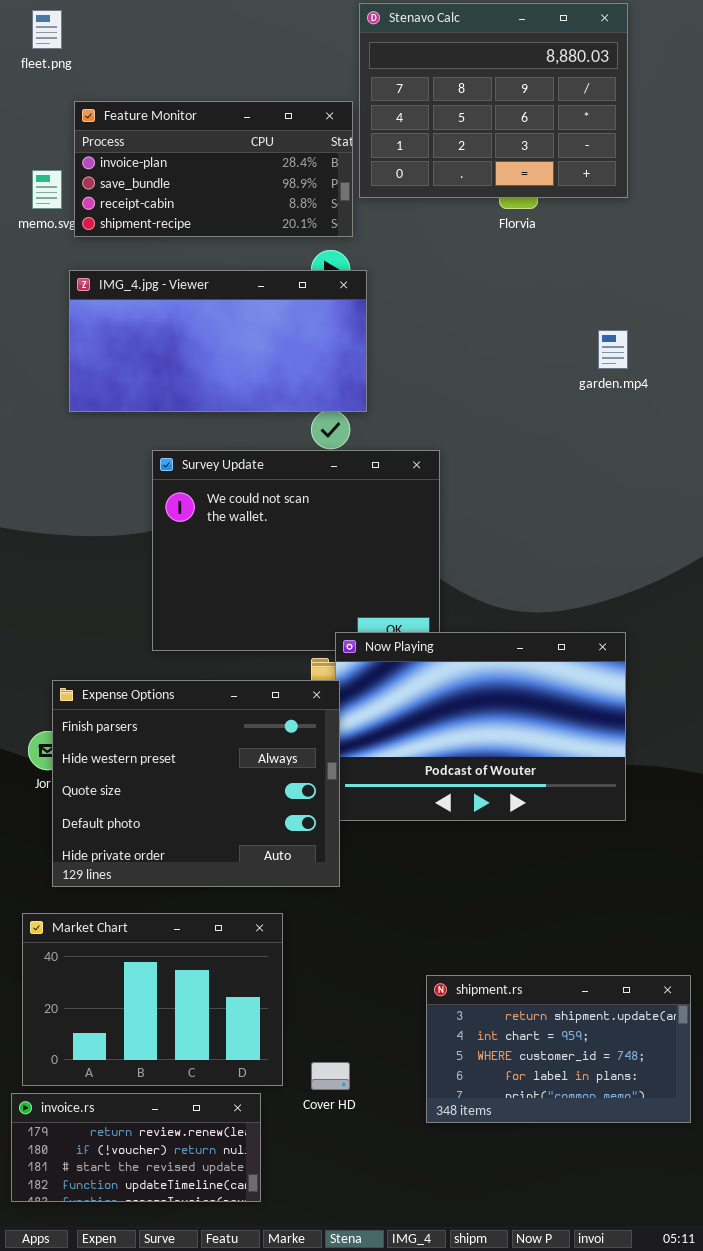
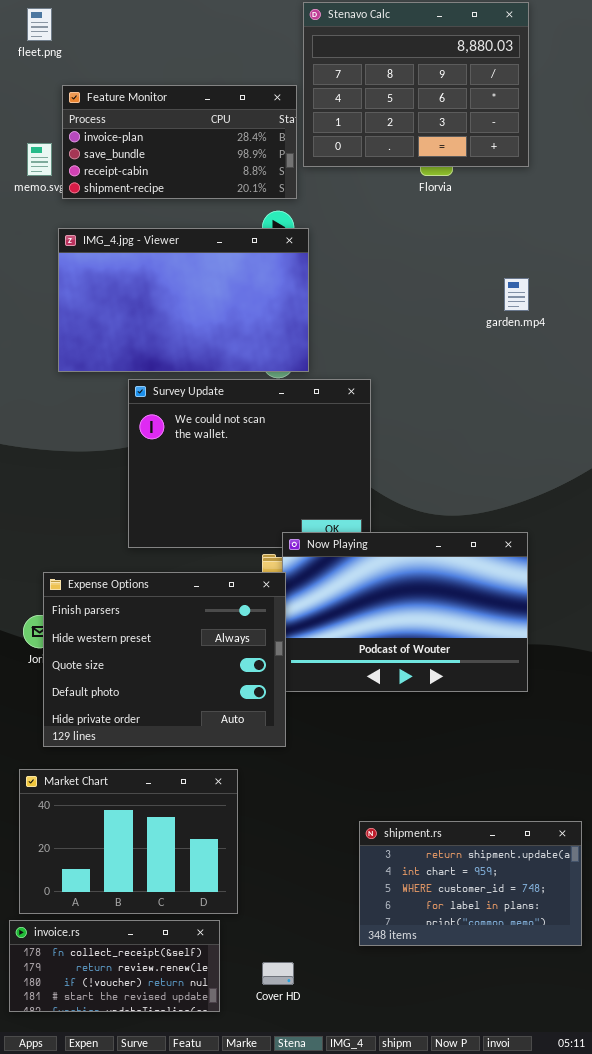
IMG_4.jpg - Viewer: [69,270,367,412] -> [58,228,309,372], resized
Cover HD: [311,1062,350,1090] -> [262,962,294,985], moved
invoice.rs: [11,1093,261,1202] -> [9,920,220,1012], scrolled up 1 row

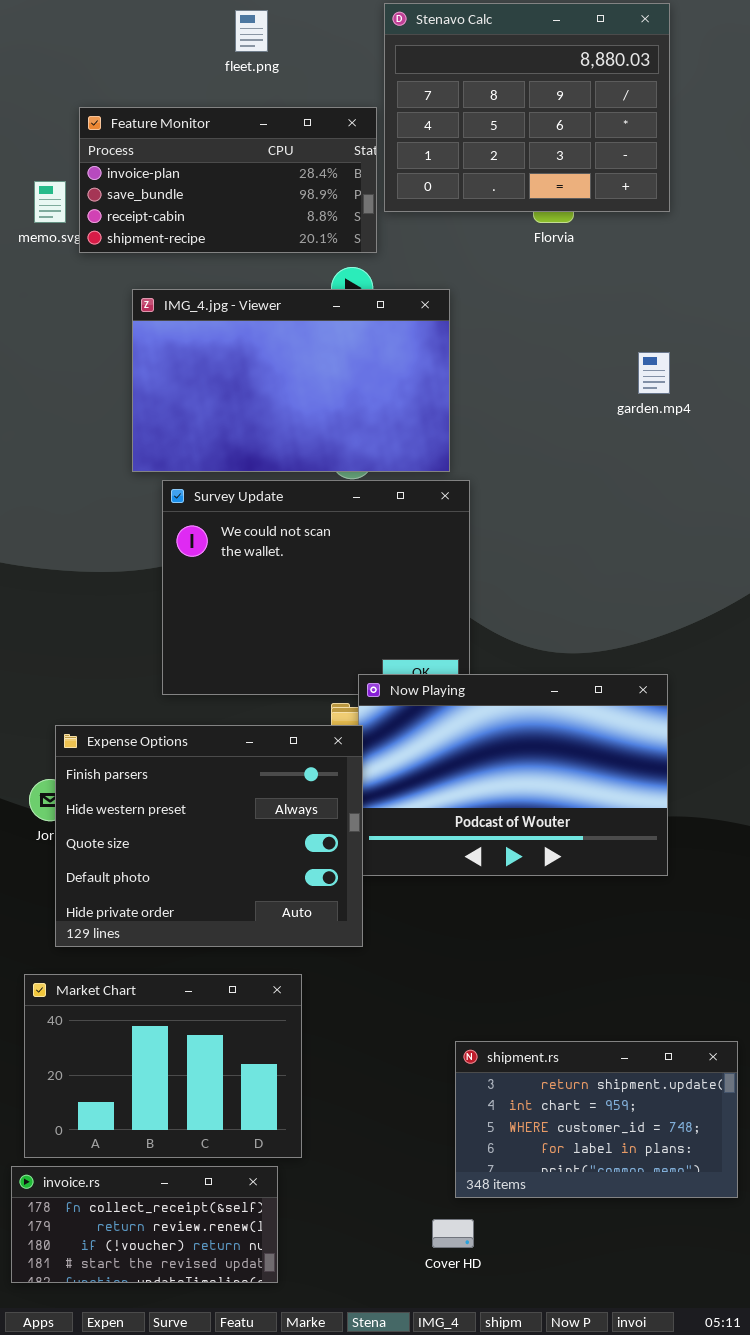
fleet.png: [27,8,52,41] -> [235,10,268,52], moved
IMG_4.jpg - Viewer: [58,228,309,372] -> [132,289,450,472], moved
Cover HD: [262,962,294,985] -> [432,1219,474,1248], moved

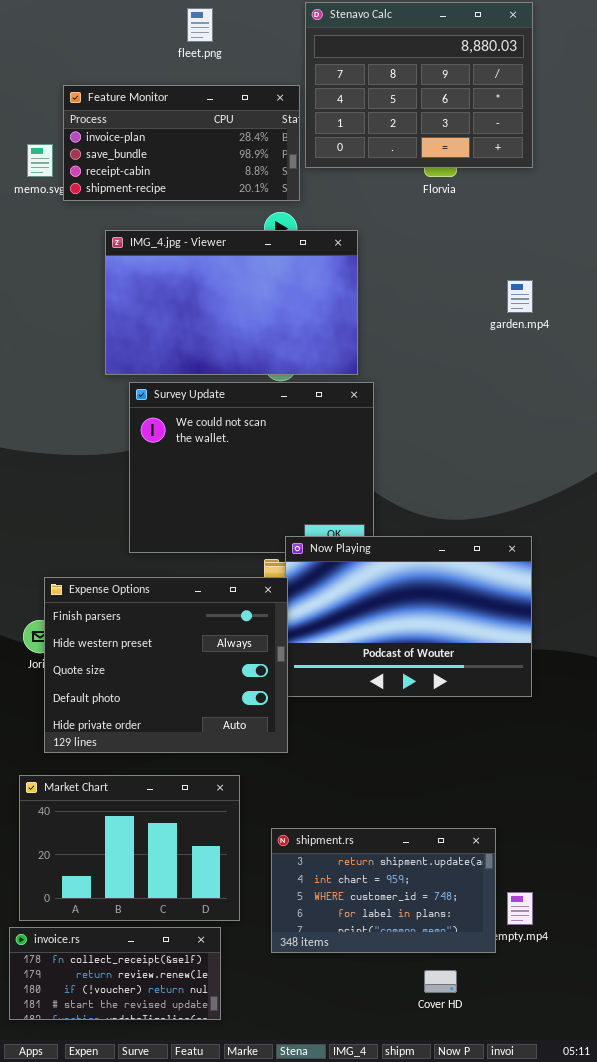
shipment.rs: [455,1041,738,1198] -> [271,828,496,953], moved
Cover HD: [432,1219,474,1248] -> [424,970,457,993], moved

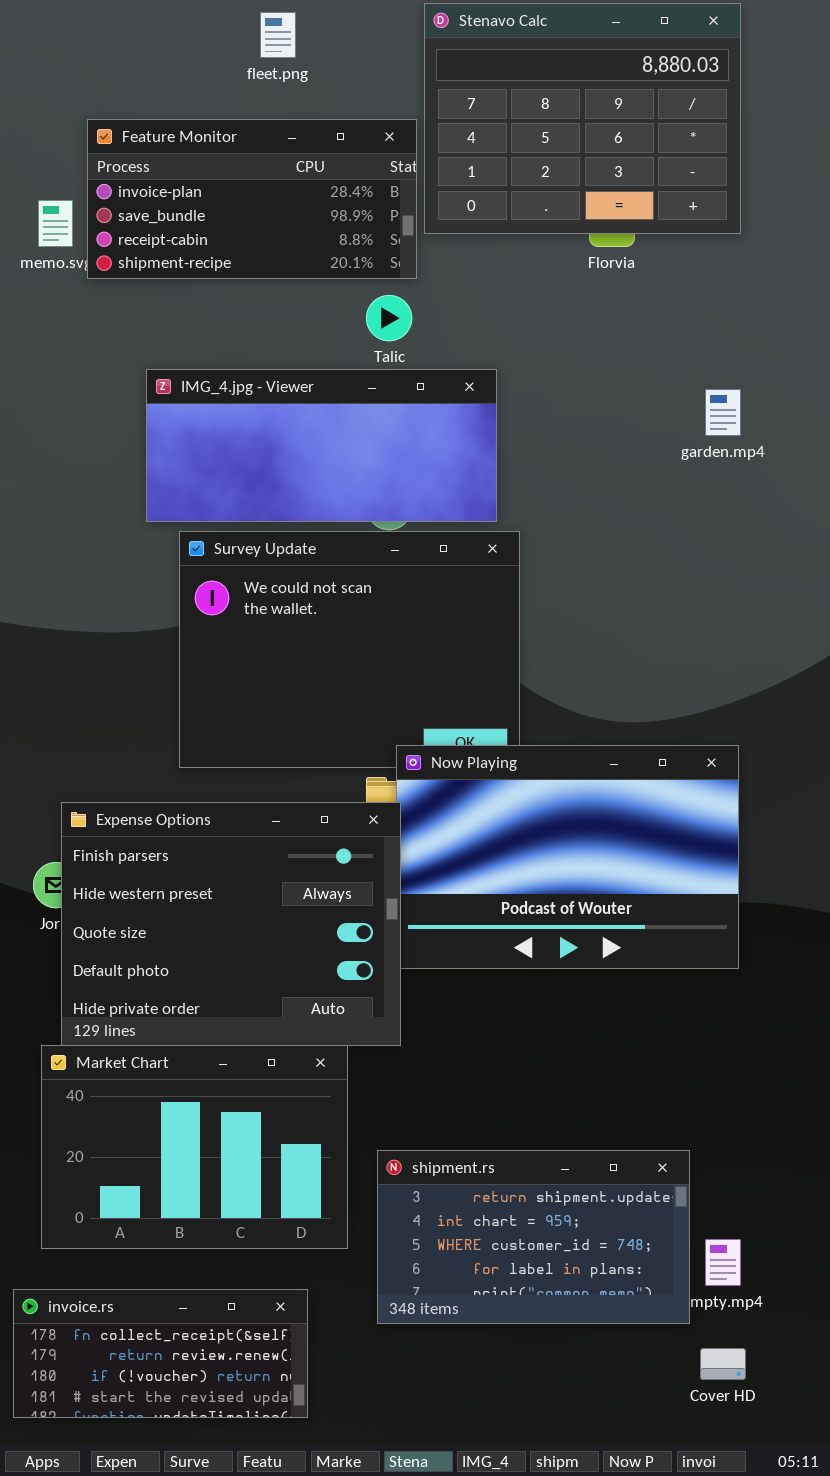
IMG_4.jpg - Viewer: [105,230,358,375] -> [146,369,497,522], resized
Market Chart: [19,775,240,921] -> [41,1045,348,1249], moved
Cover HD: [424,970,457,993] -> [700,1348,746,1380], moved

